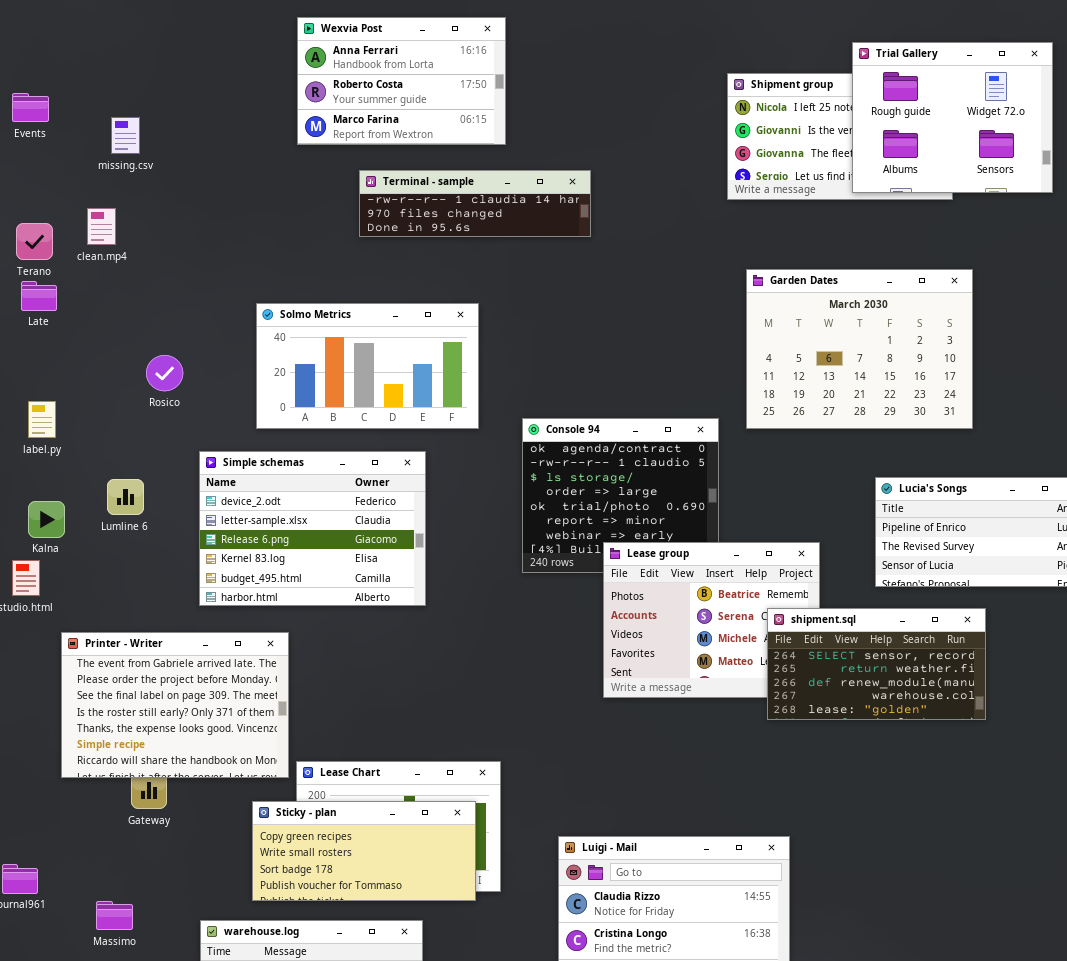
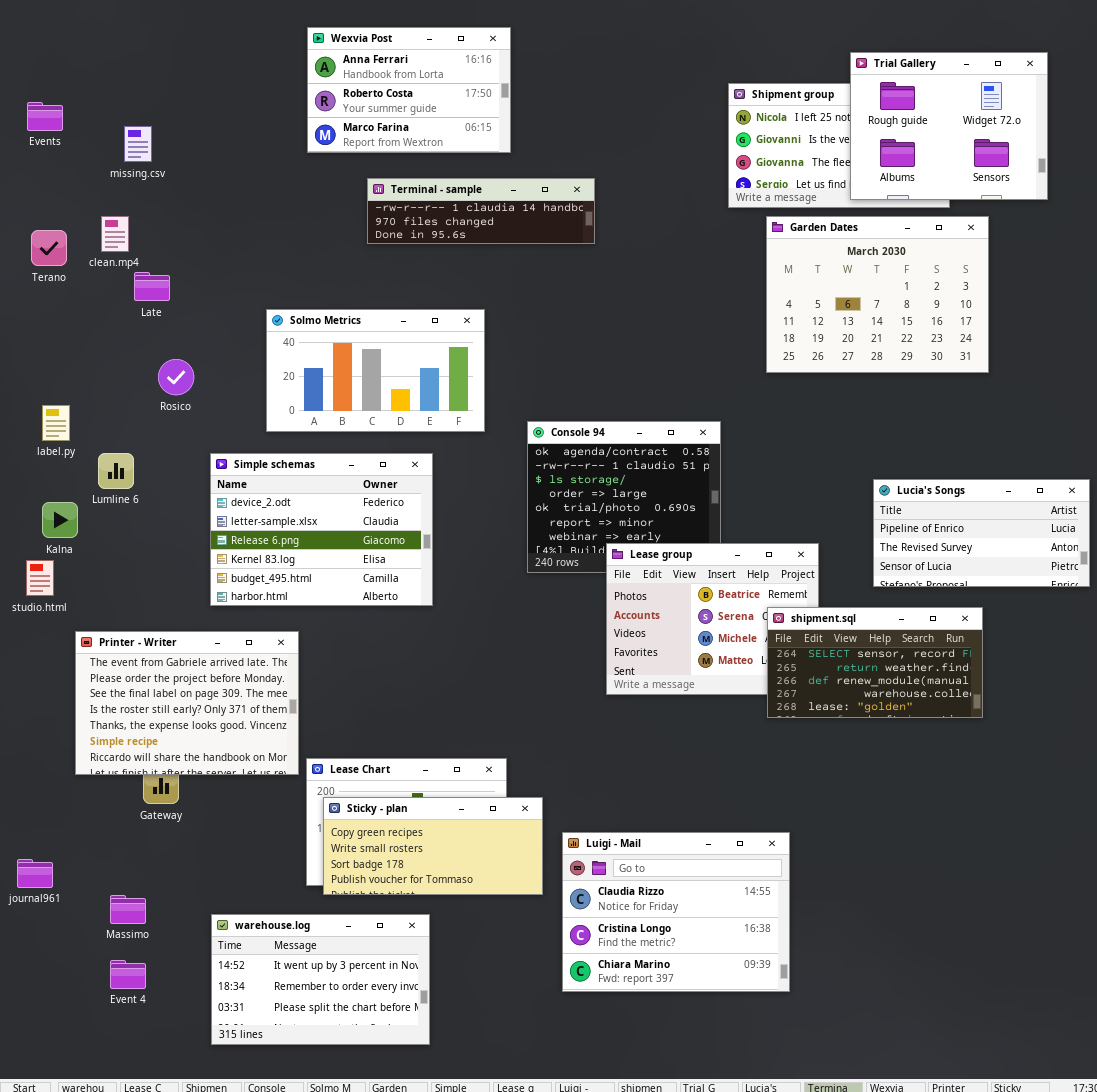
Garden Dates: [746,269,973,429] -> [766,216,989,373], moved
Late: [21,281,57,311] -> [134,272,170,301], moved
Lumline 6: [107,479,144,515] -> [98,453,134,489], moved
Sticky - plan: [252,801,476,901] -> [323,797,543,895], moved

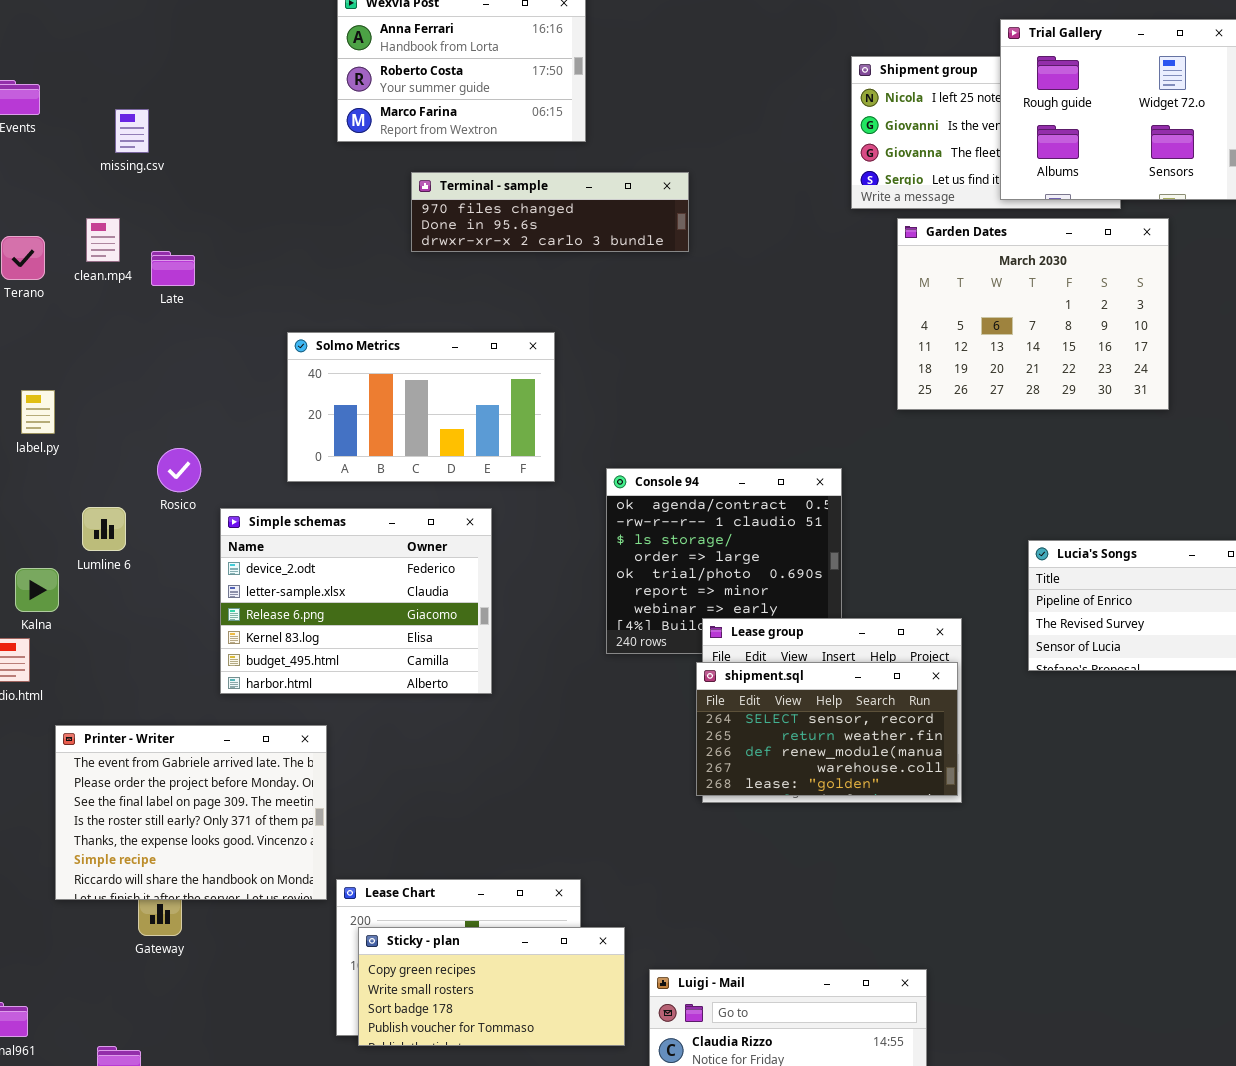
Terminal - sample: [367,178,595,244] -> [411,172,689,252], scrolled down 1 row
Late: [134,272,170,301] -> [151,251,195,286], moved
Rosico: [158,359,194,395] -> [157,448,201,492], moved
label.py: [42,405,70,441] -> [21,390,55,434], moved
shipment.sql: [767,607,983,718] -> [696,662,958,796], moved

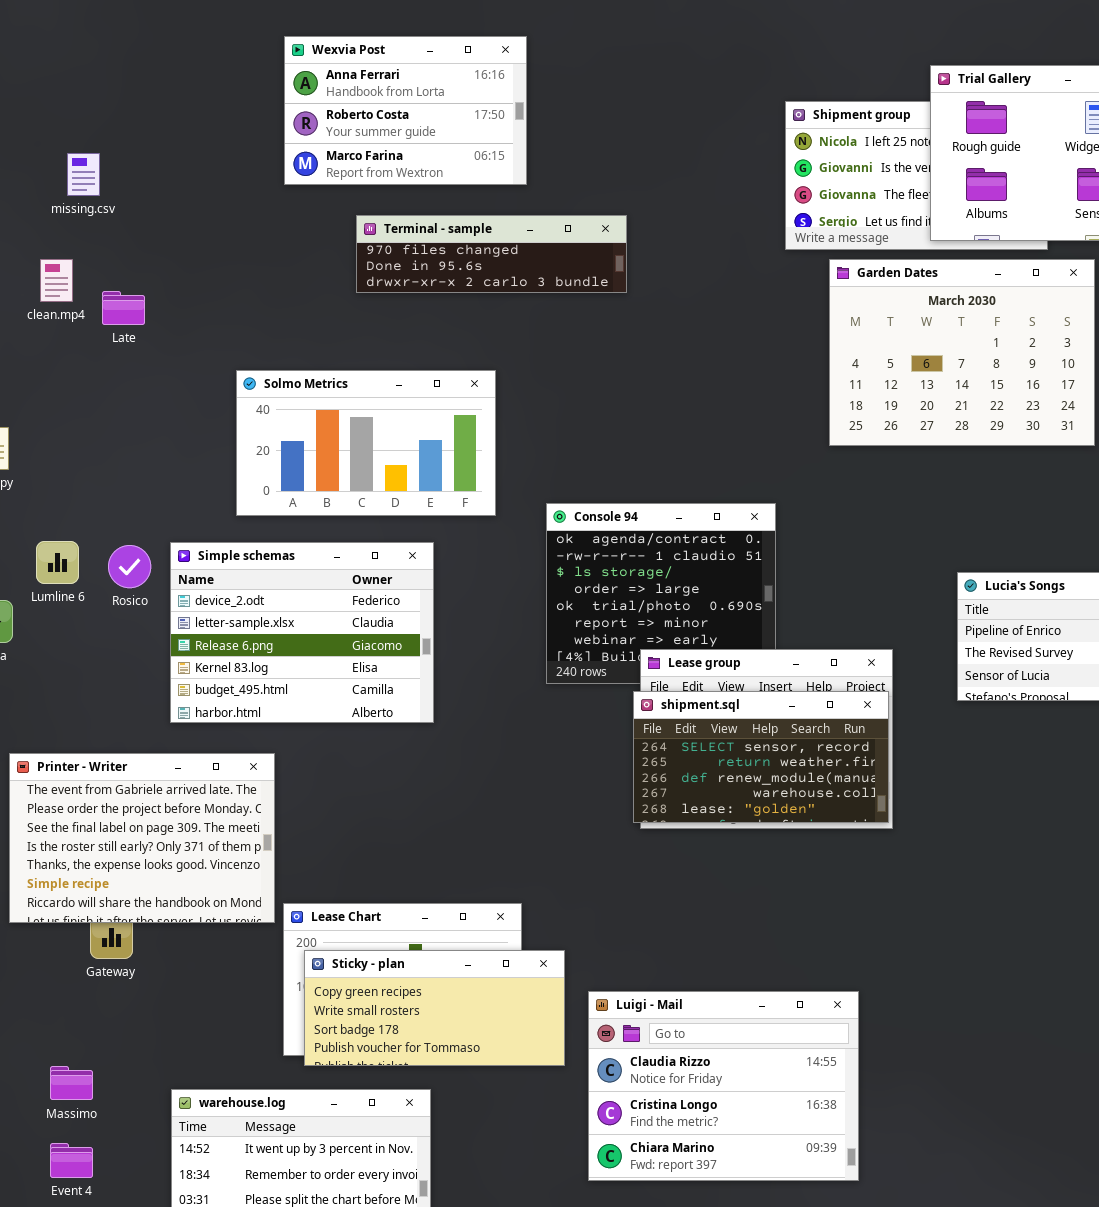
Rosico: [157,448,201,492] -> [108,545,151,588], moved

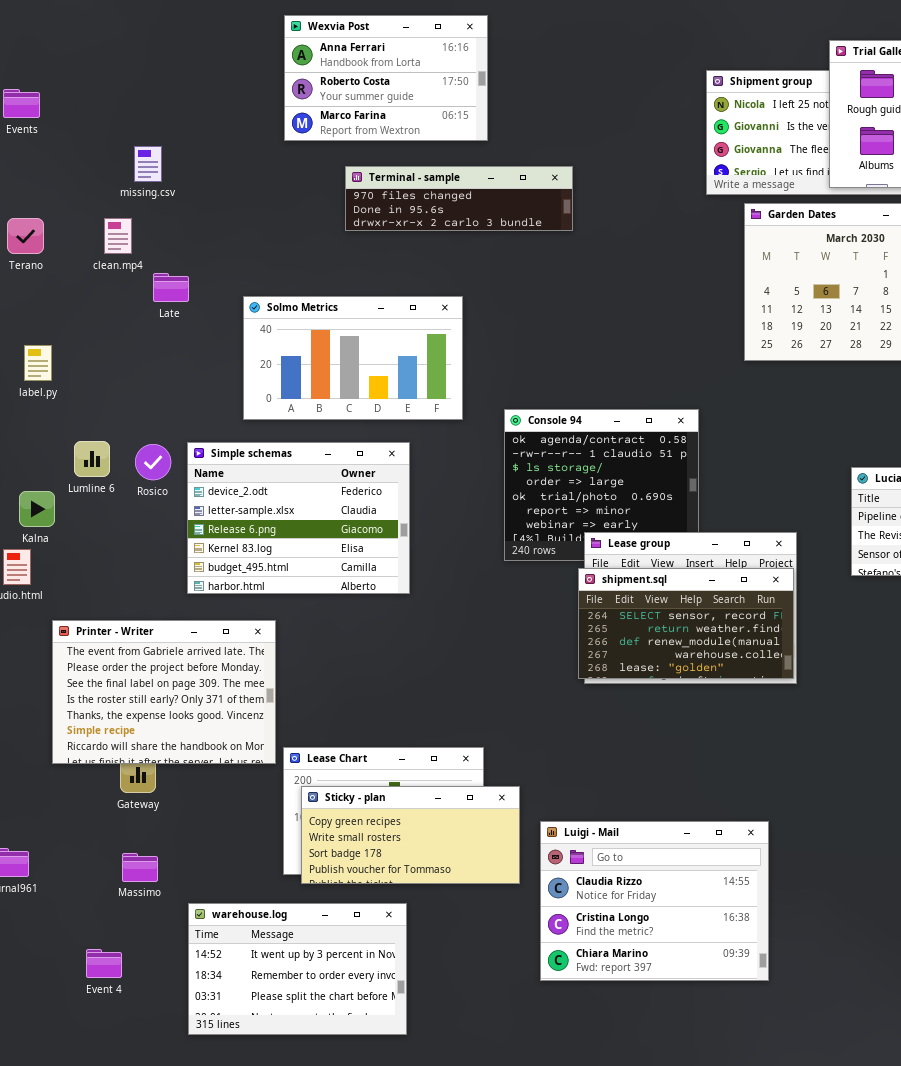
missing.csv: [67,153,100,196] -> [134,146,162,182], moved
clean.mp4: [40,259,73,302] -> [104,218,132,254], moved
Late: [102,291,145,325] -> [153,273,189,302], moved
Massimo: [50,1066,93,1100] -> [122,853,158,882], moved

